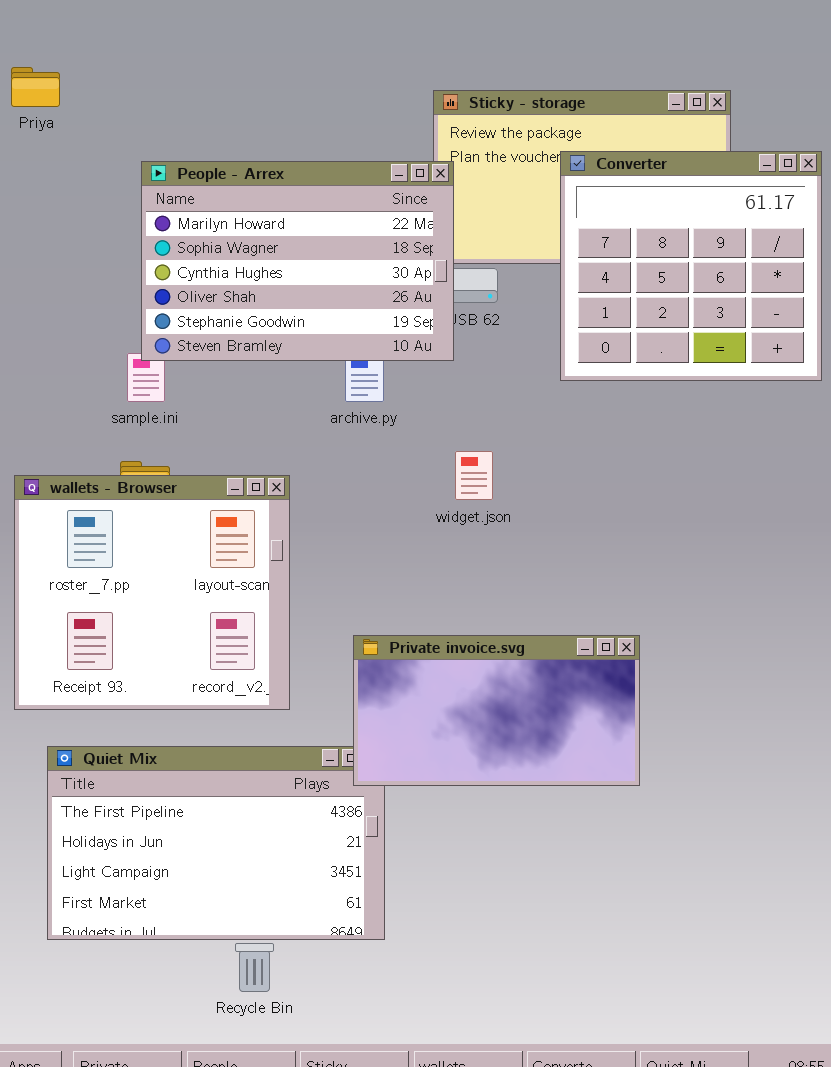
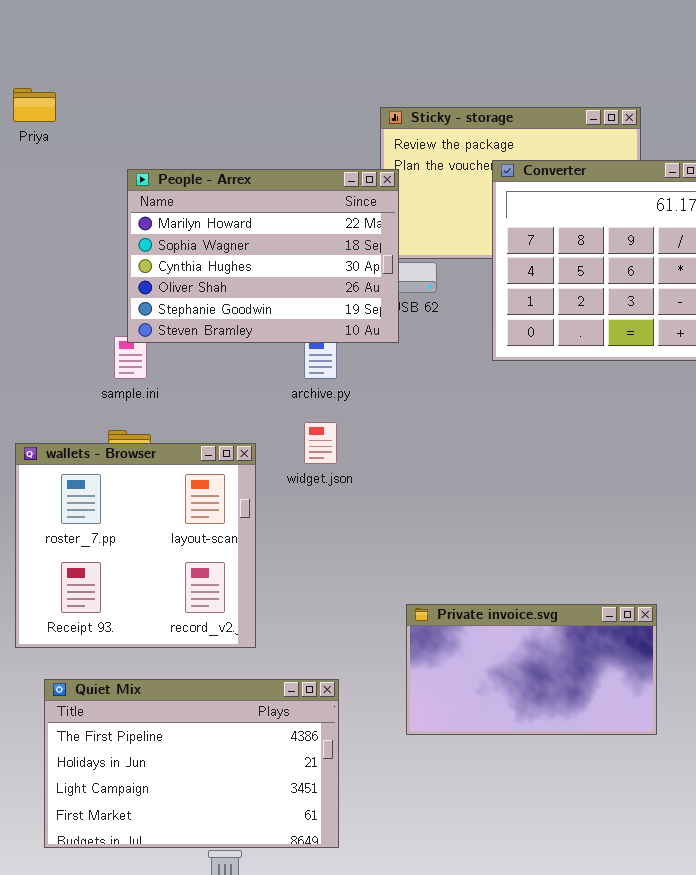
widget.json: [455,451,493,500] -> [304,422,337,464], moved
Private invoice.svg: [353,635,640,786] -> [406,604,657,735], moved

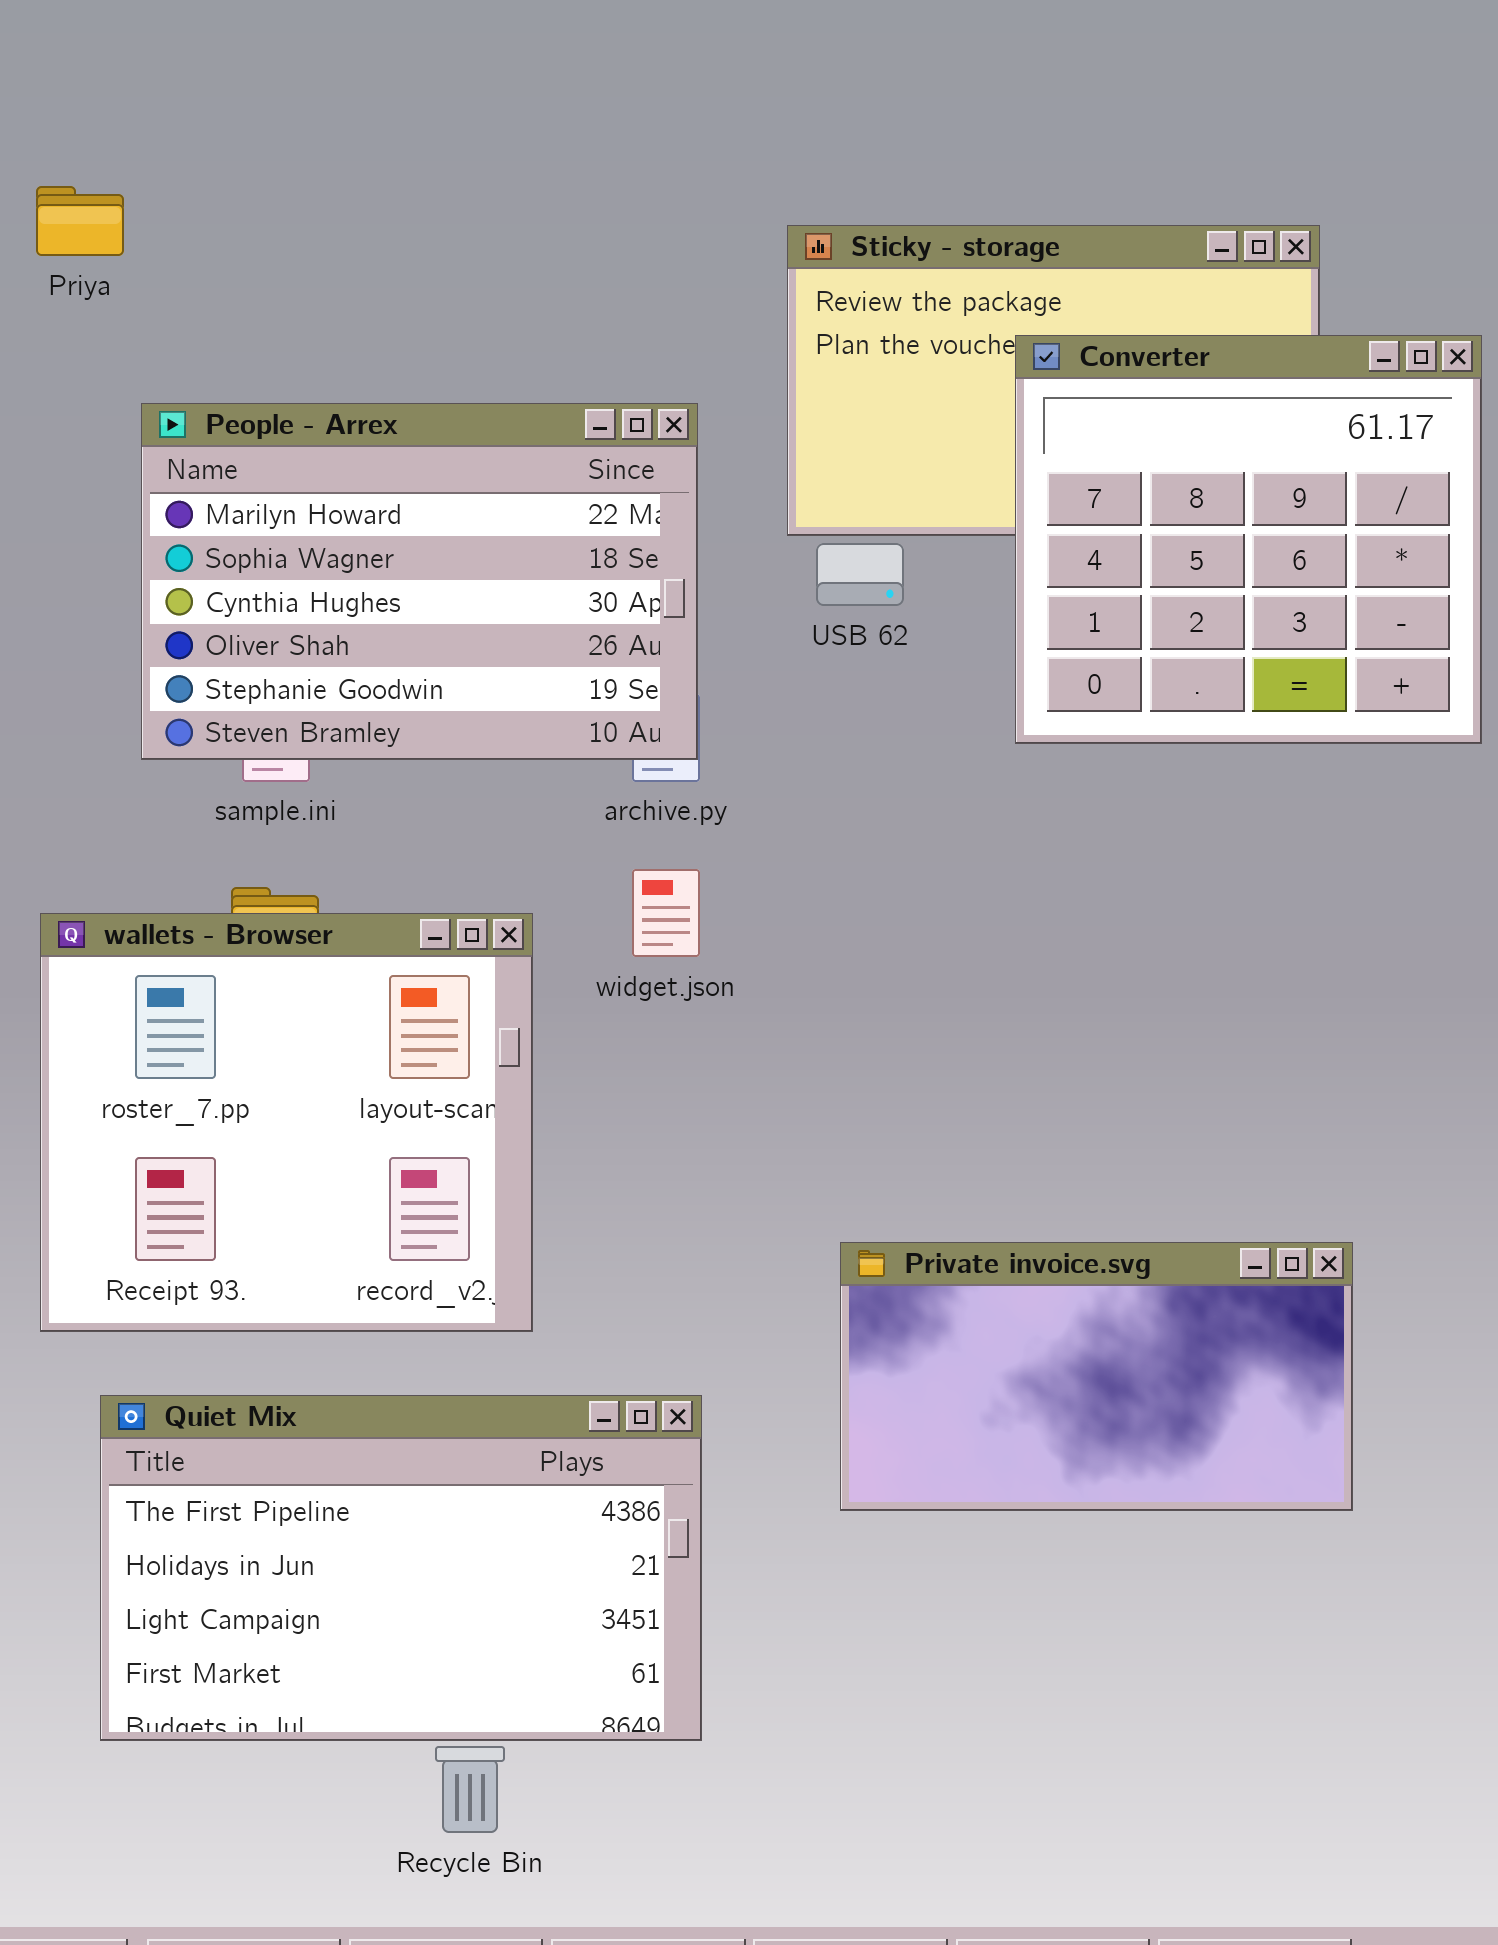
People - Arrex: [127,169,399,343] -> [141,403,698,760], moved

